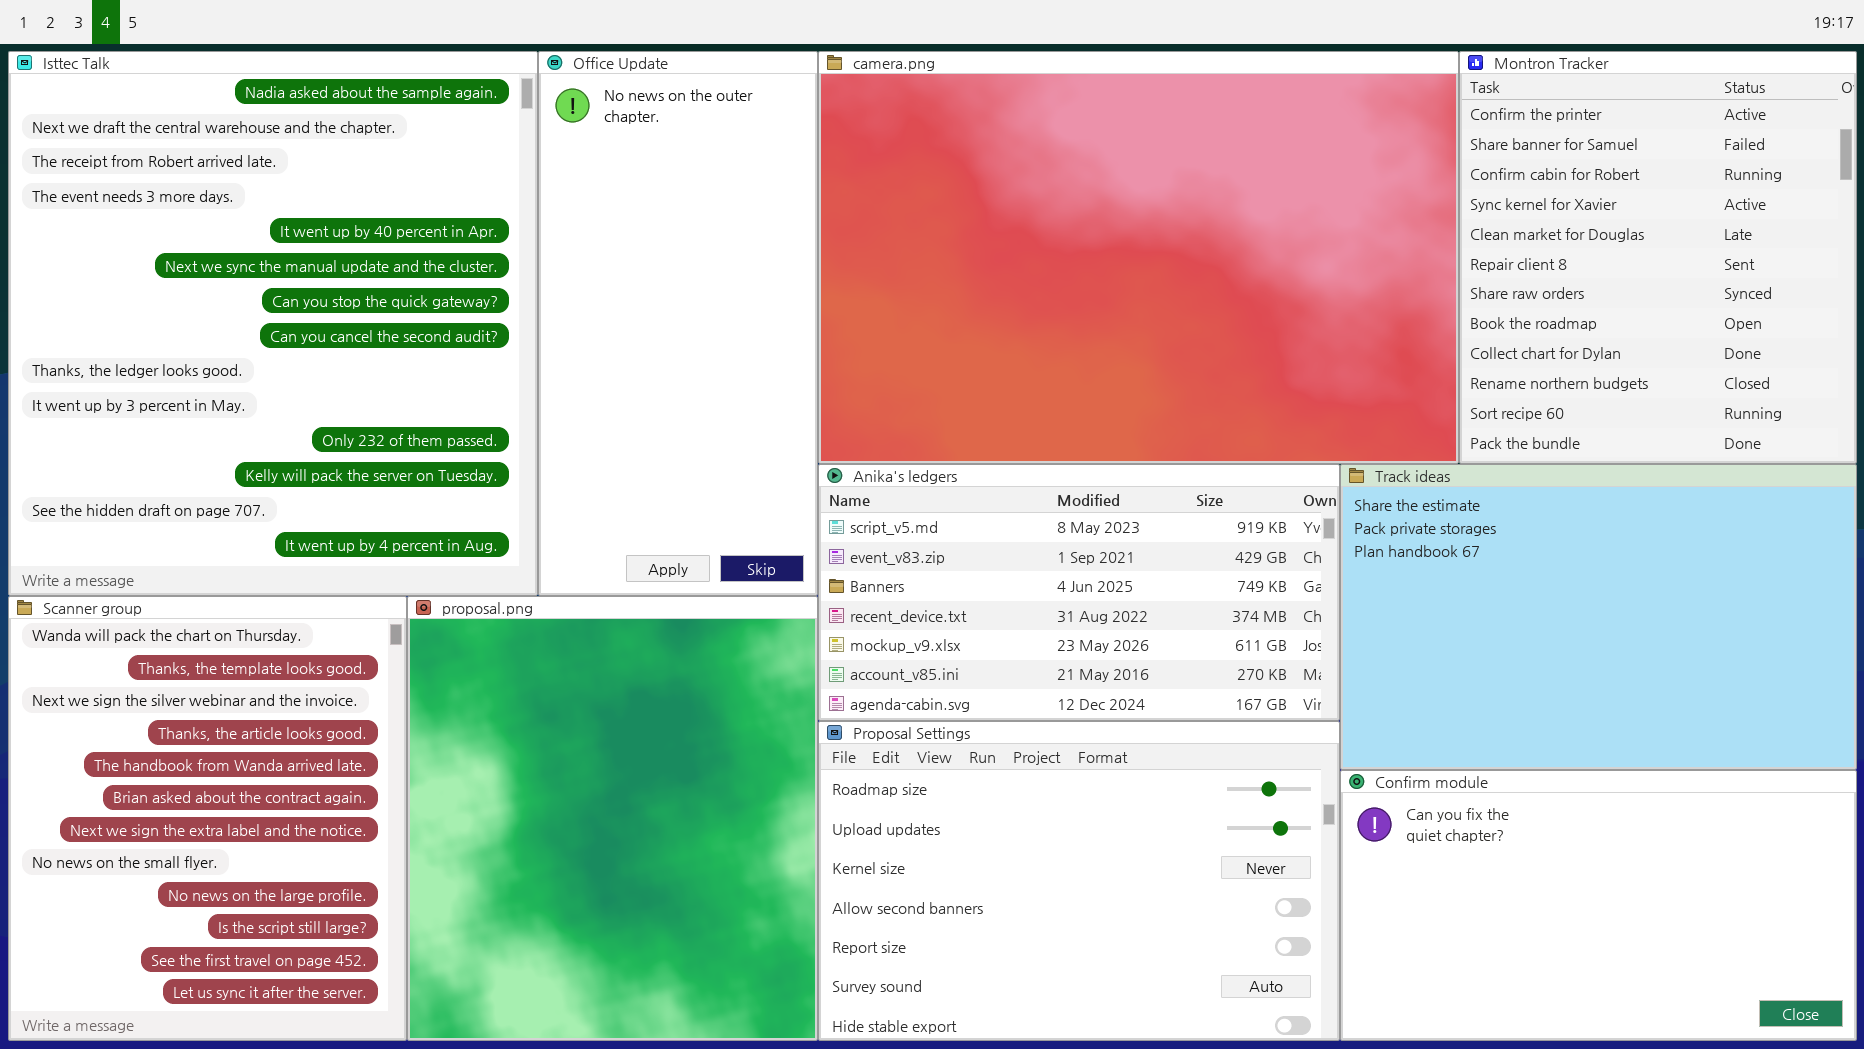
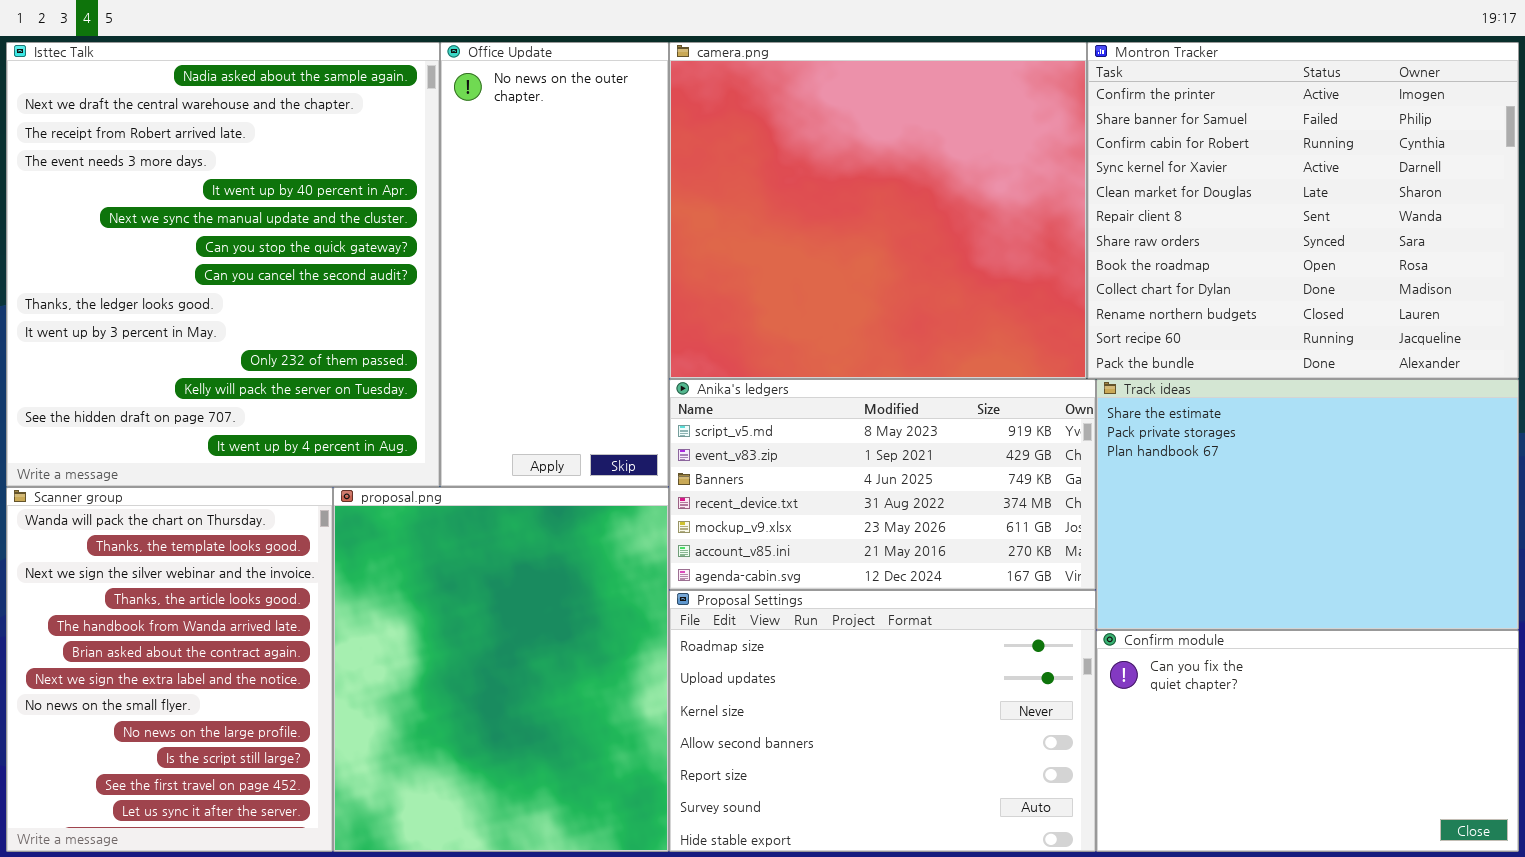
camera.png: [818,51,1459,464] -> [669,42,1087,379], resized
Montron Tracker: [1459,51,1857,464] -> [1087,42,1519,379], resized

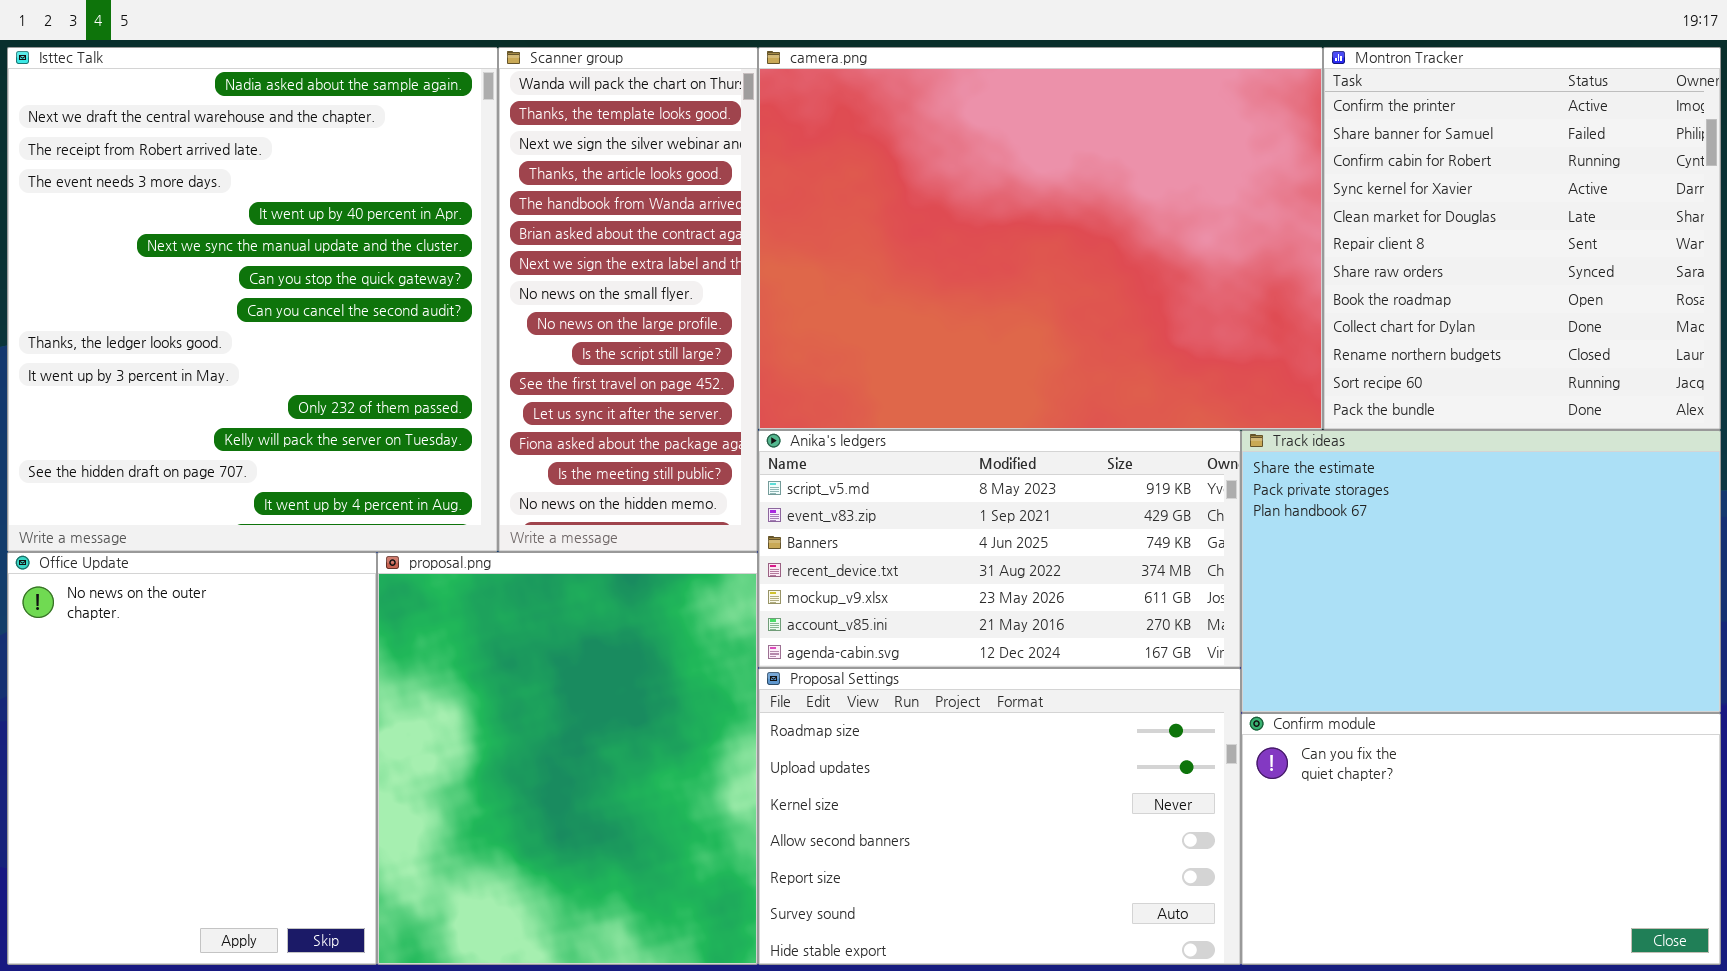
Office Update: [440,42,669,487] -> [7,552,377,965], moved, resized
camera.png: [669,42,1087,379] -> [758,47,1323,430], resized
Montron Tracker: [1087,42,1519,379] -> [1323,47,1721,430], resized
Scanner group: [6,487,333,852] -> [498,47,758,552], moved, resized

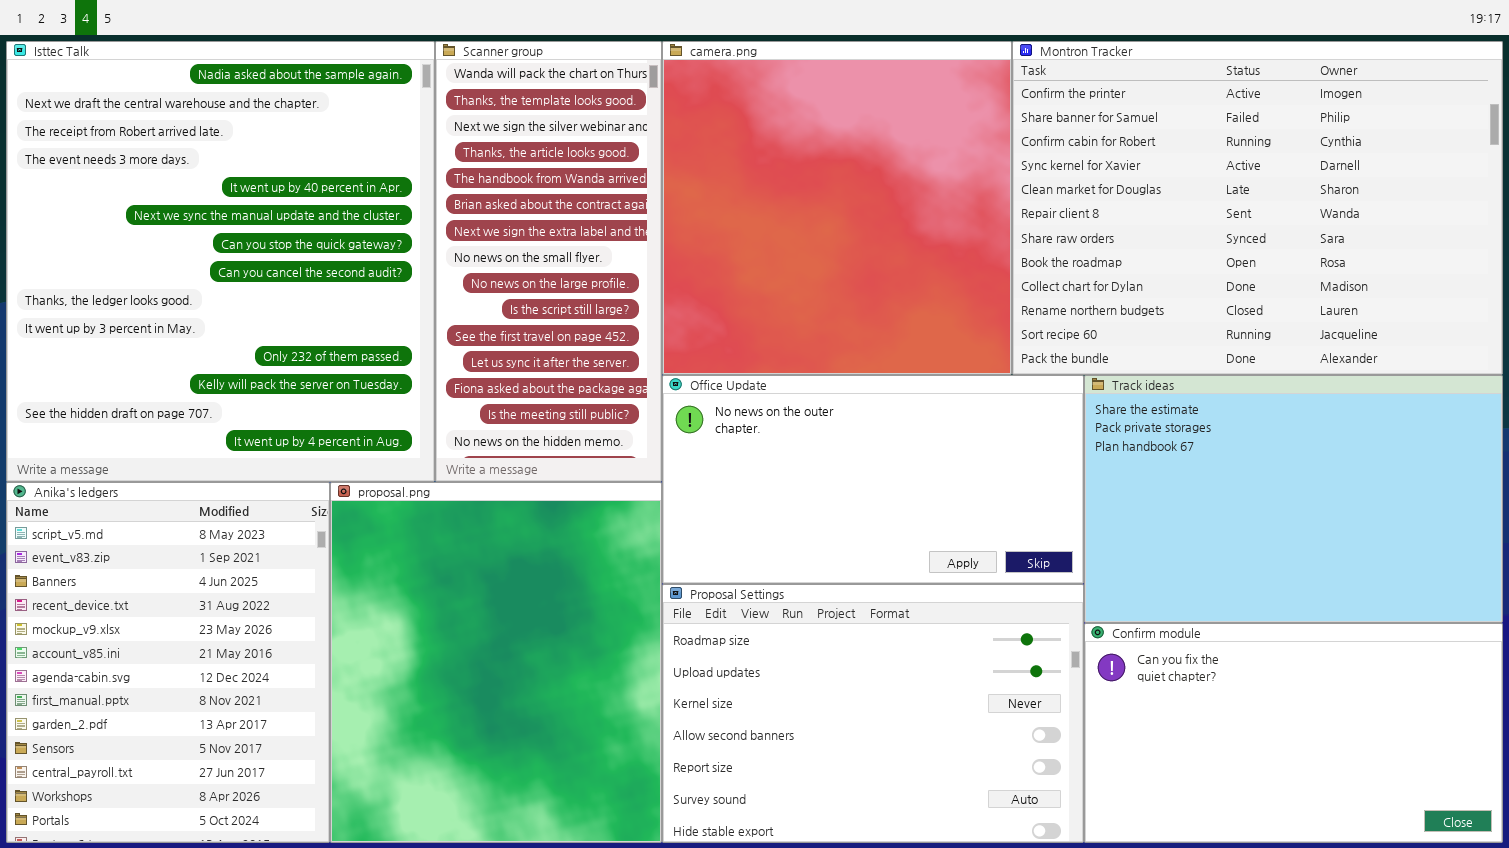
camera.png: [758,47,1323,430] -> [662,41,1012,375], resized
Montron Tracker: [1323,47,1721,430] -> [1012,41,1503,375], resized
Anika's ledgers: [758,430,1241,668] -> [6,482,330,843], moved, resized
Office Update: [7,552,377,965] -> [662,375,1084,584], moved, resized

